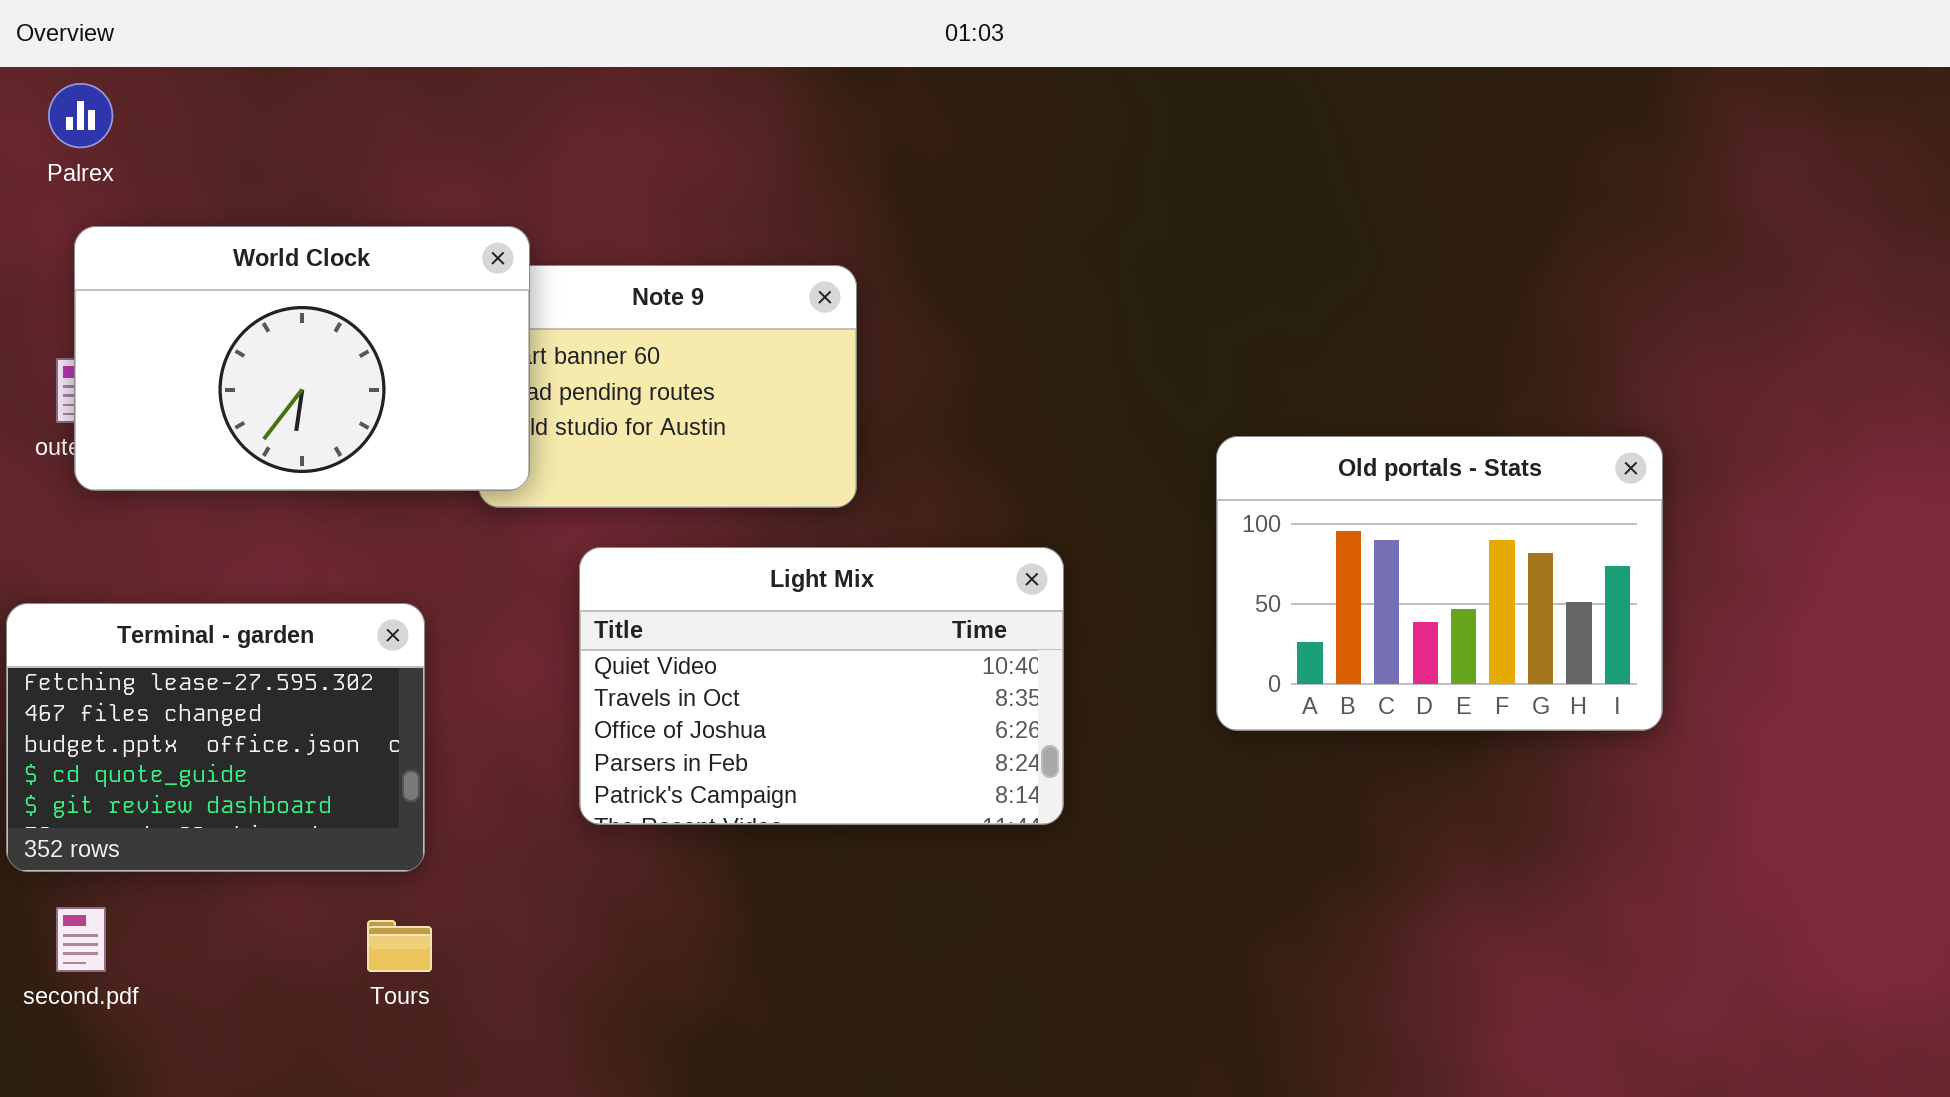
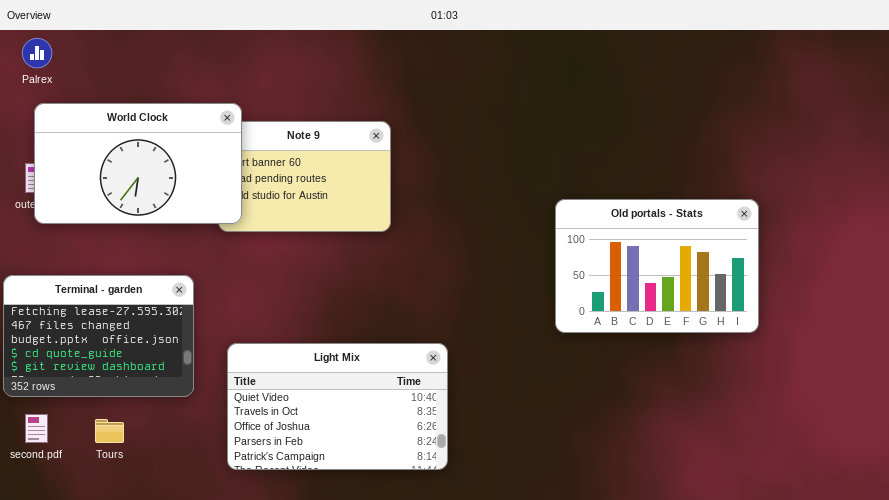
Light Mix: [579,547,1064,825] -> [227,343,448,470], moved
Tours: [367,920,432,972] -> [95,419,124,443], moved

